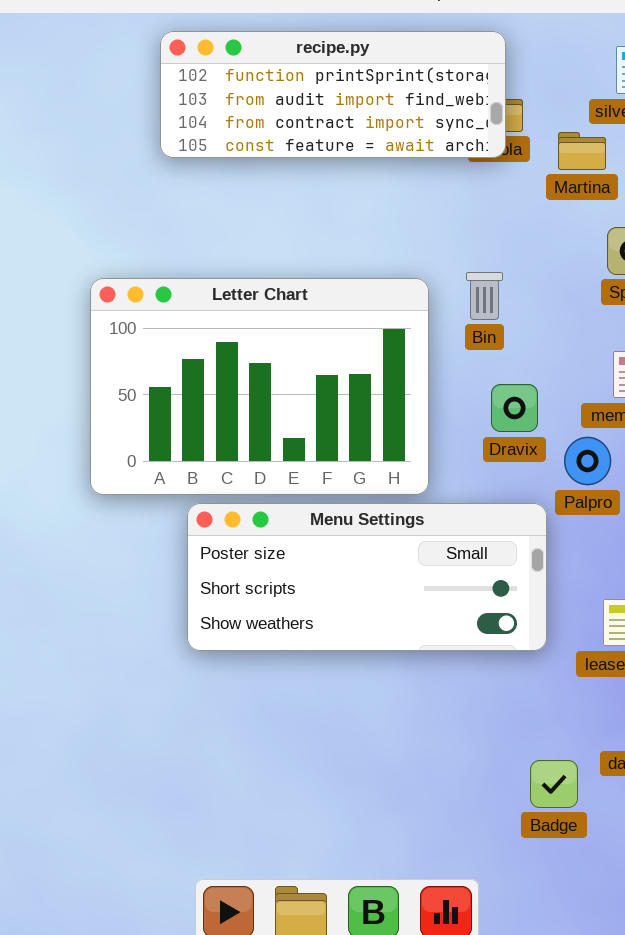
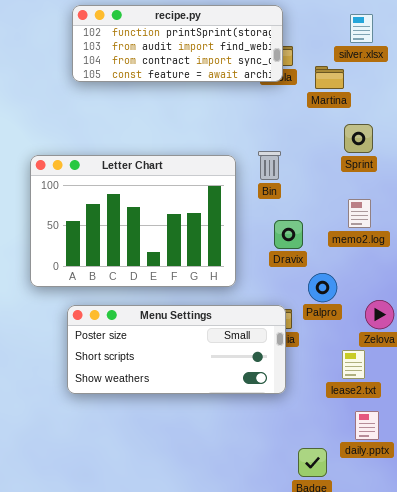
Palpro: [564,437,611,485] -> [308,273,337,302], moved
Menu Settings: [187,503,547,651] -> [67,305,286,394], moved

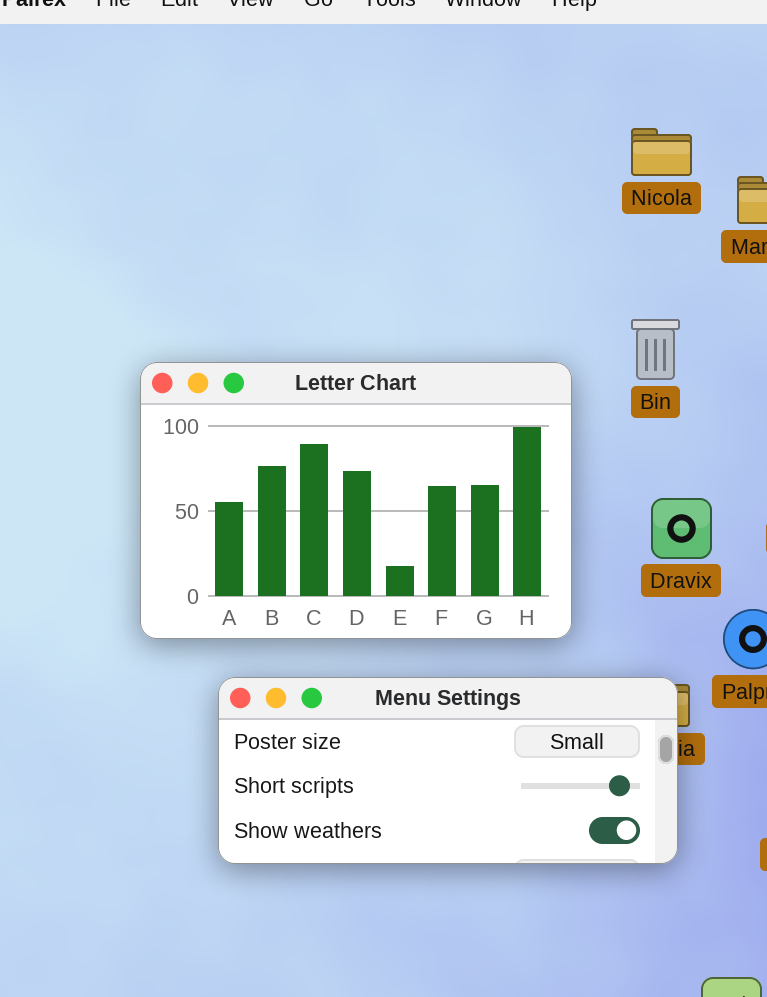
recipe.py: [72,5,283,82] -> none, closed
Bin: [258,151,281,180] -> [631,319,680,380], moved

